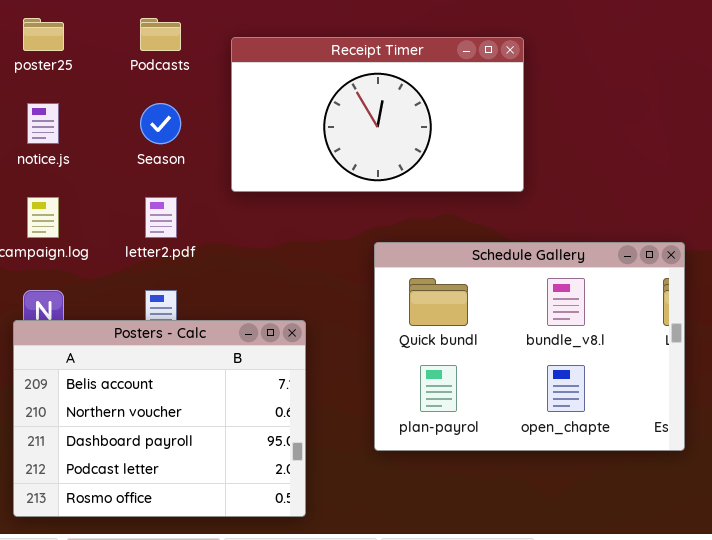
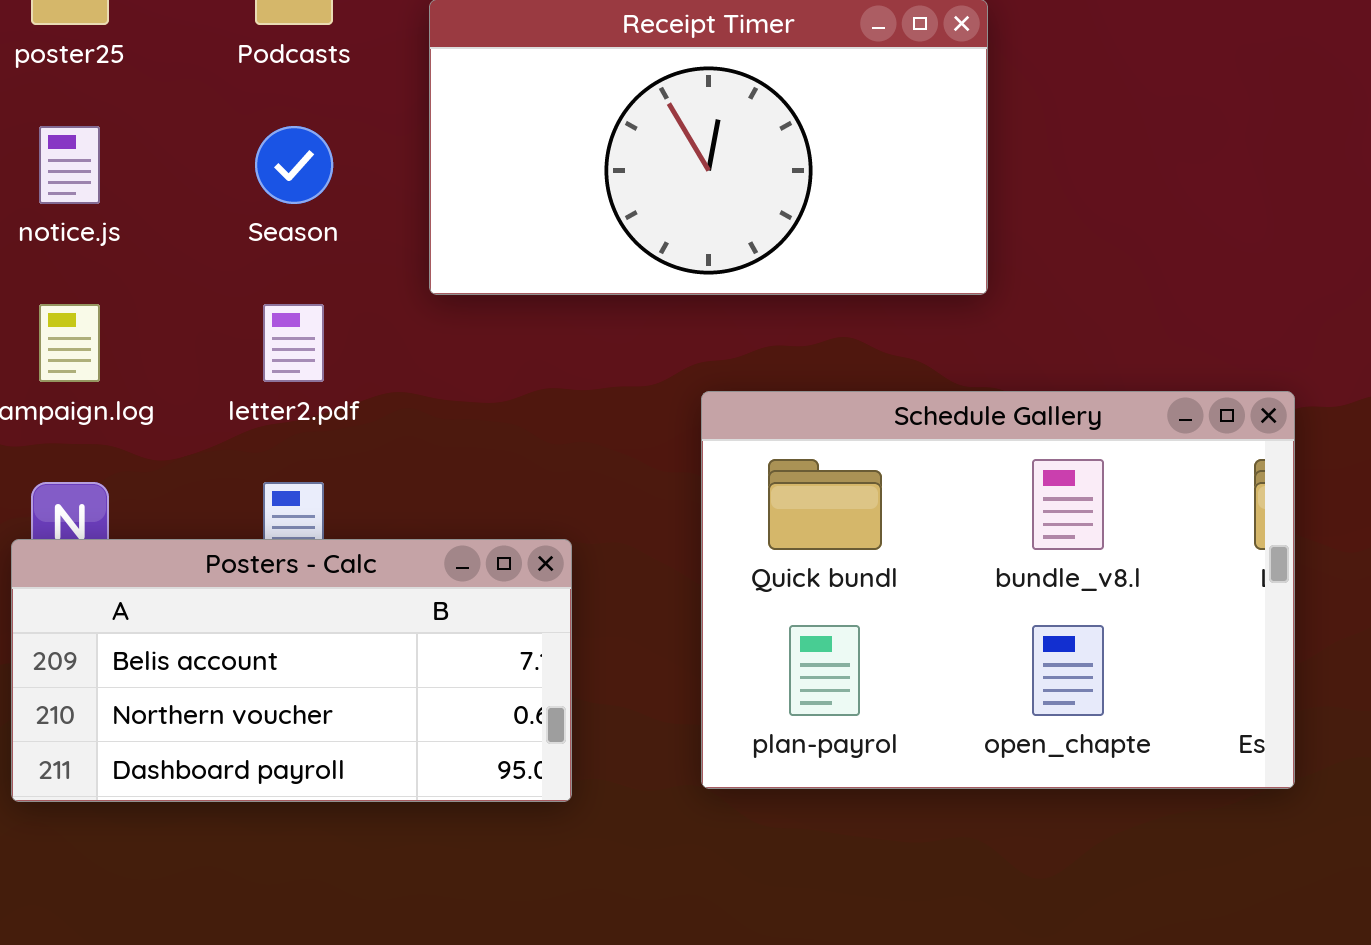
Posters - Calc: [13,320,306,517] -> [11,539,572,802], resized

